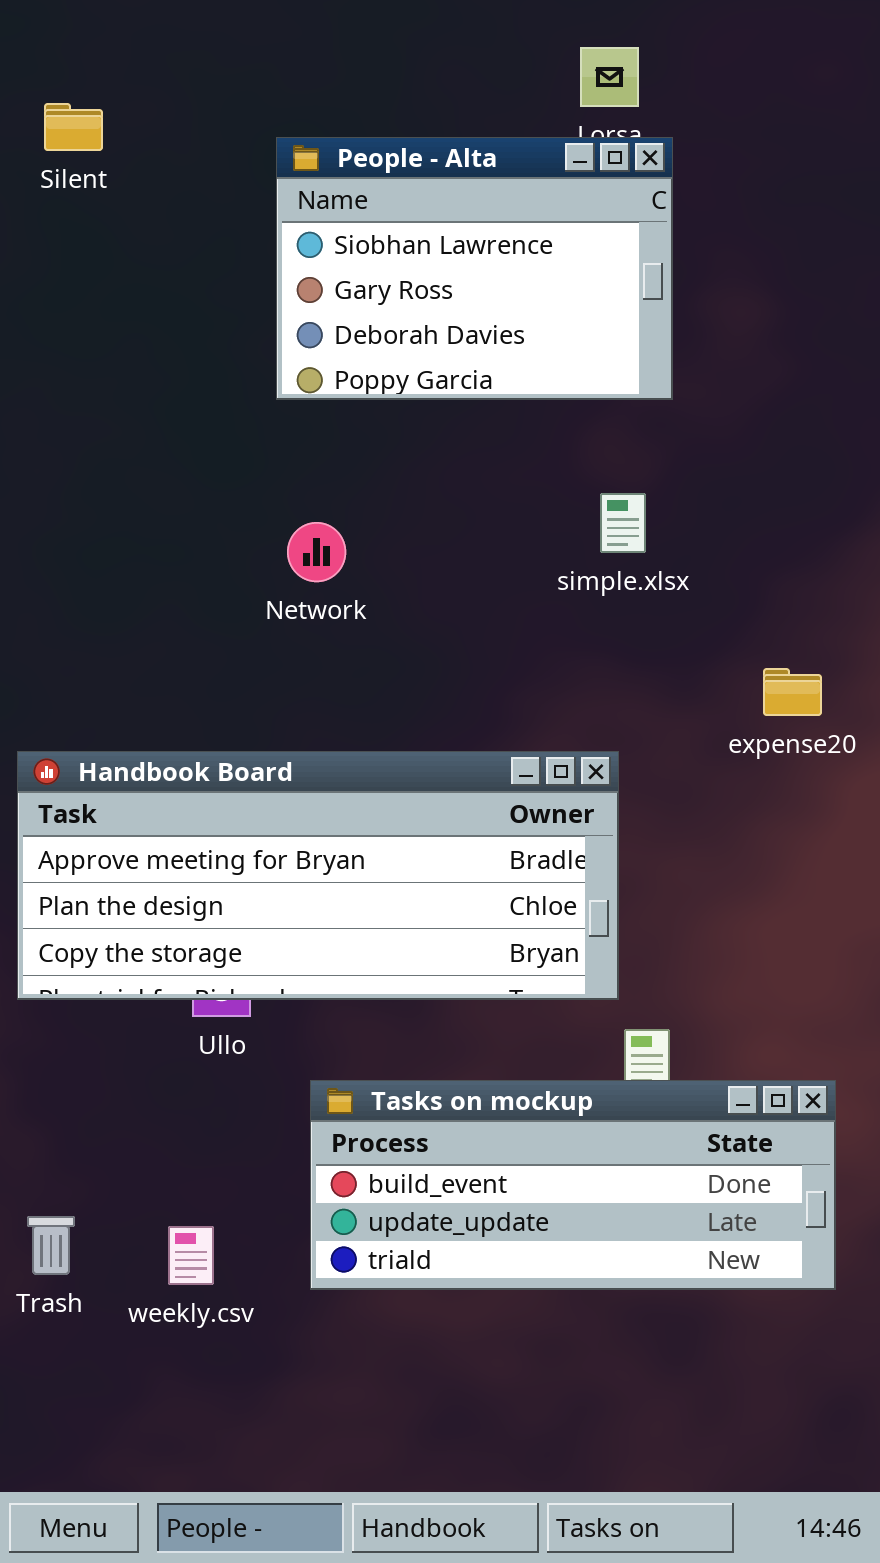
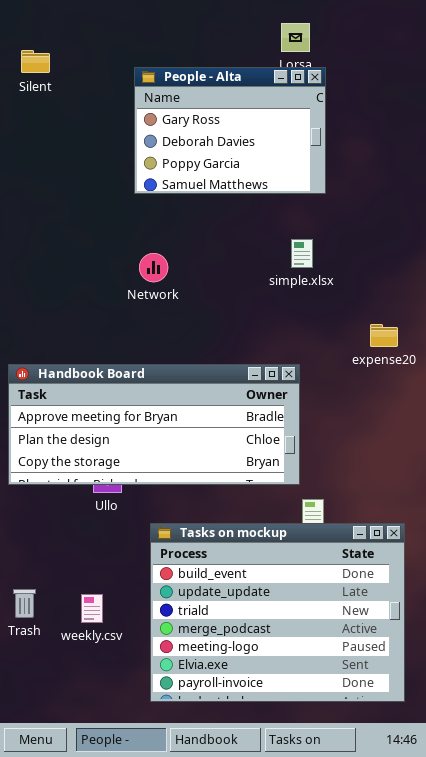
People - Alta: [276,137,673,400] -> [134,67,326,194], scrolled down 1 row
Tasks on mockup: [310,1080,836,1290] -> [150,523,405,702], resized

